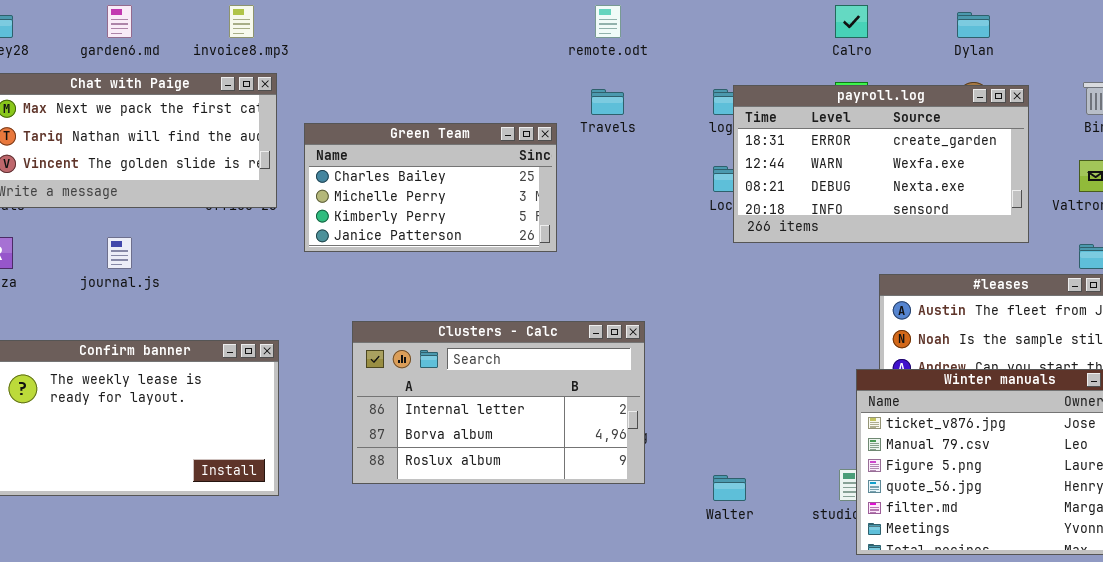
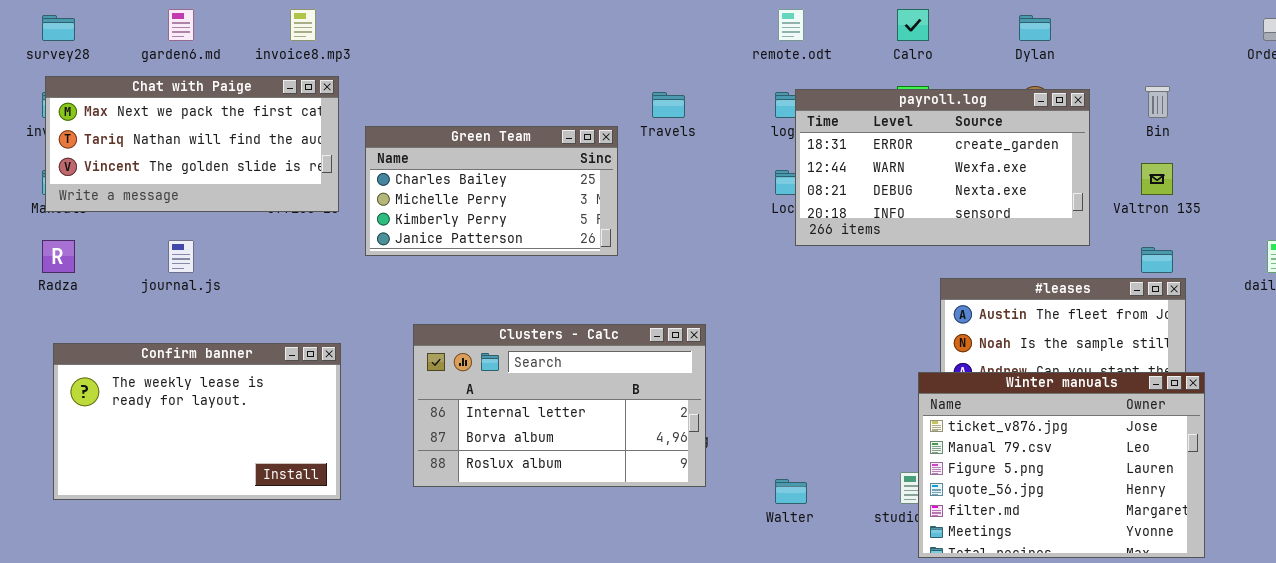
remote.odt: [595,5,621,38] -> [778,9,804,41], moved

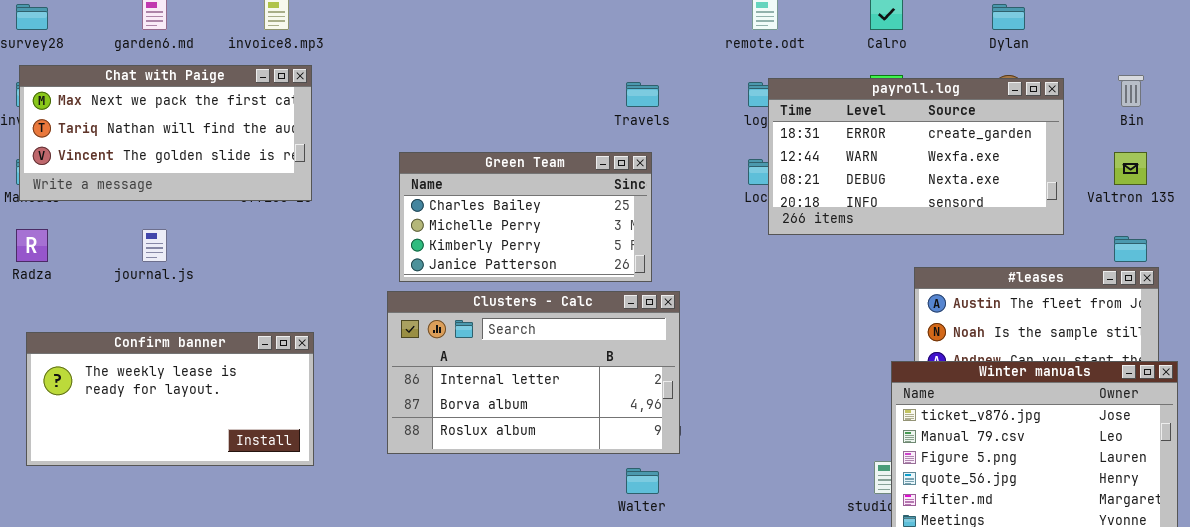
Green Team: [365,126,618,256] -> [399,152,652,282], moved
Clusters - Calc: [413,324,706,487] -> [387,291,680,454], moved
Confirm banner: [53,343,341,500] -> [26,332,314,466], resized
Walter: [775,479,807,504] -> [626,468,659,494], moved

